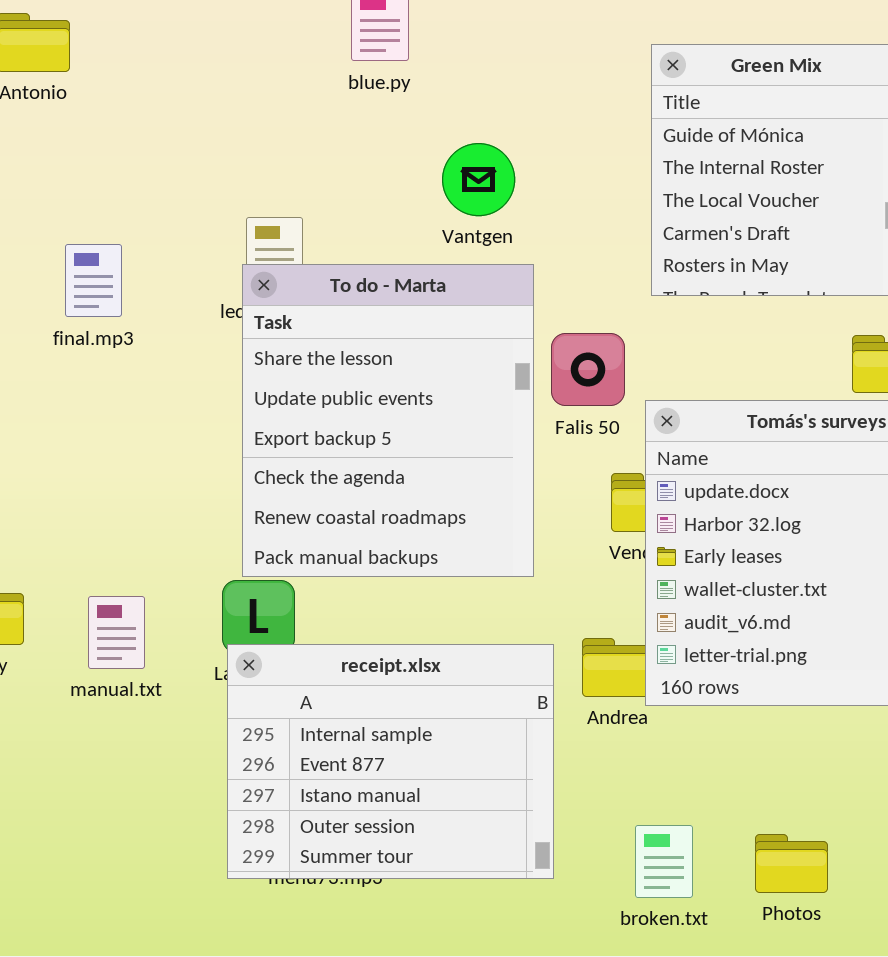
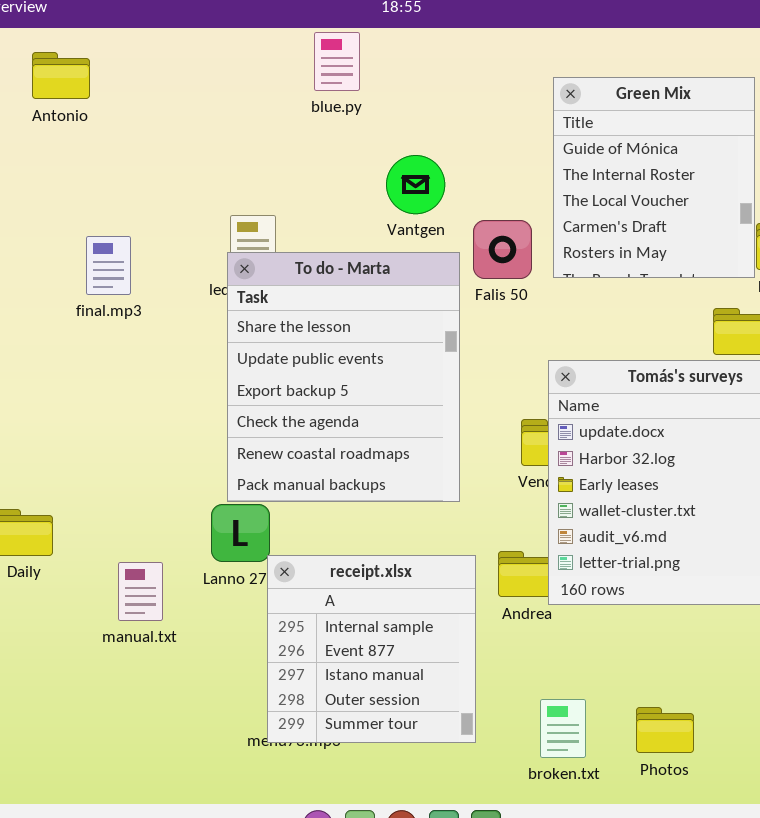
Falis 50: [551,333,625,406] -> [473,220,532,279], moved
manual.txt: [88,596,145,669] -> [118,562,163,621], moved
receipt.xlsx: [227,644,554,879] -> [267,555,476,743], resized

